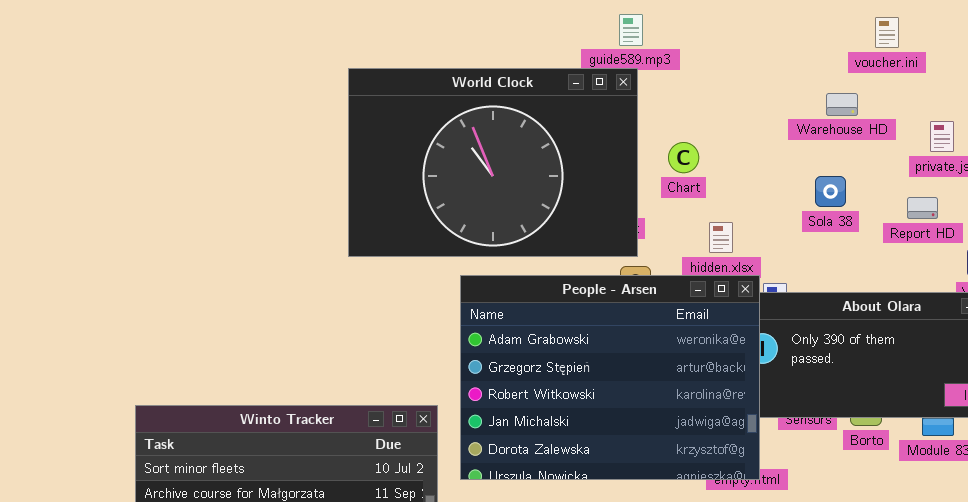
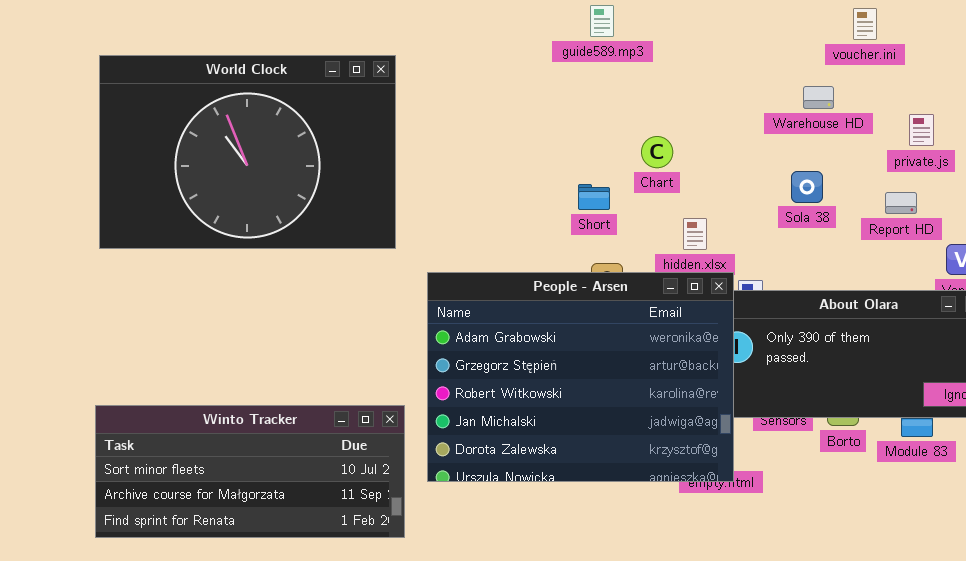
World Clock: [348,68,638,257] -> [99,55,396,249], moved

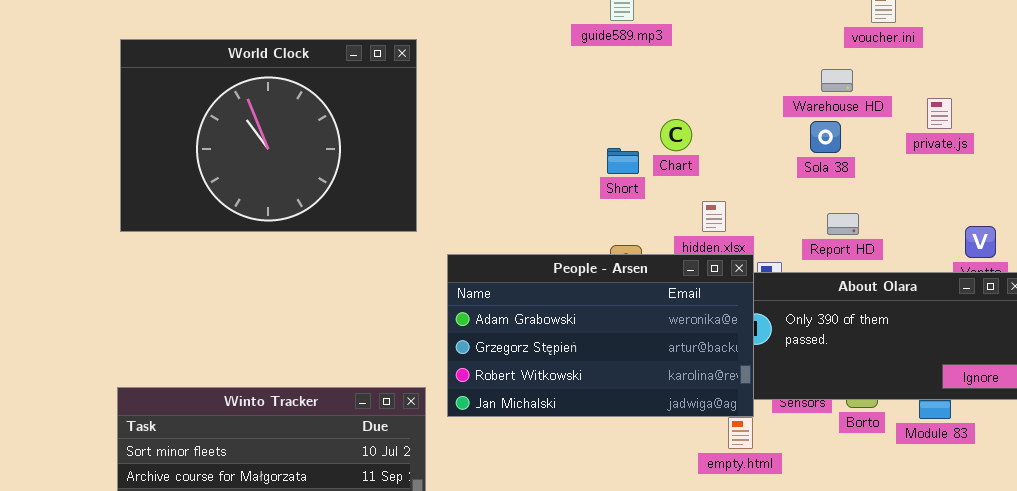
Sola 38: [791,171,823,203] -> [810,121,841,153], moved
Short: [578,184,610,210] -> [607,148,639,174], moved
Report HD: [885,192,917,214] -> [827,213,859,235], moved
People - Arsen: [427,272,734,482] -> [447,254,754,417], resized

